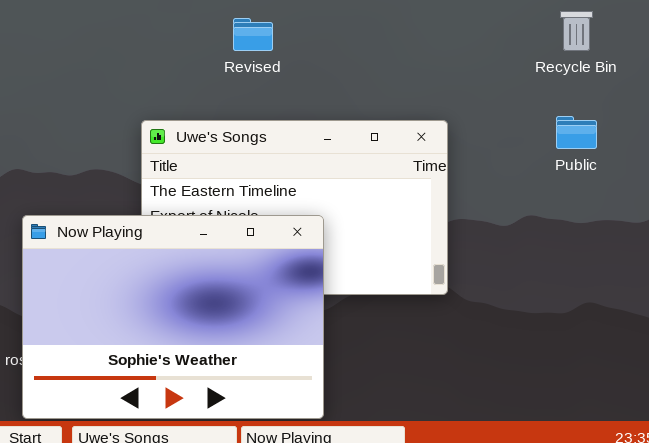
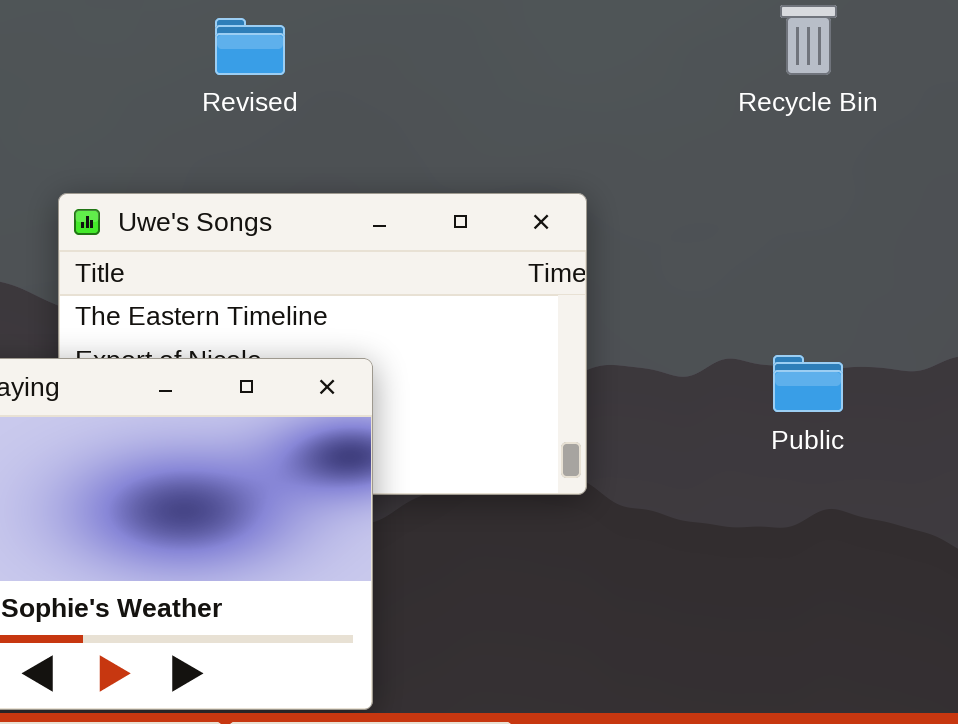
Public: [556,116,597,149] -> [773,355,843,412], moved

